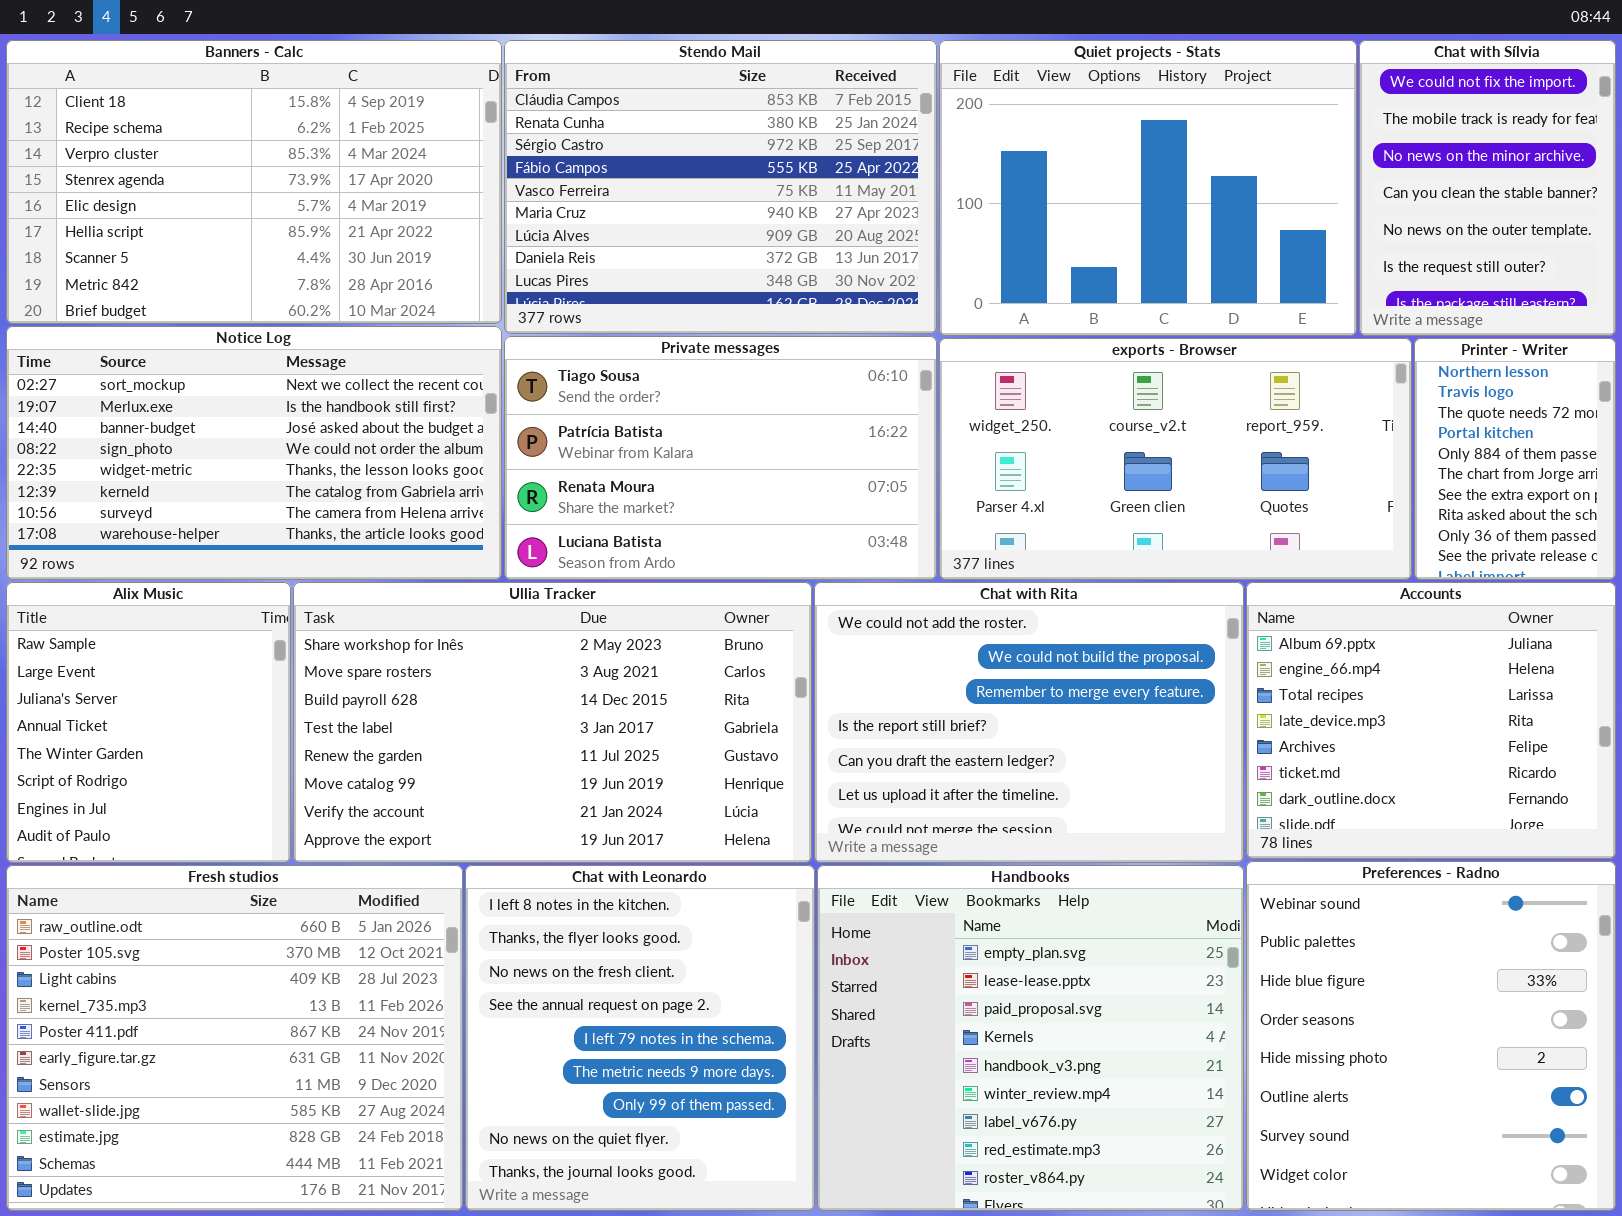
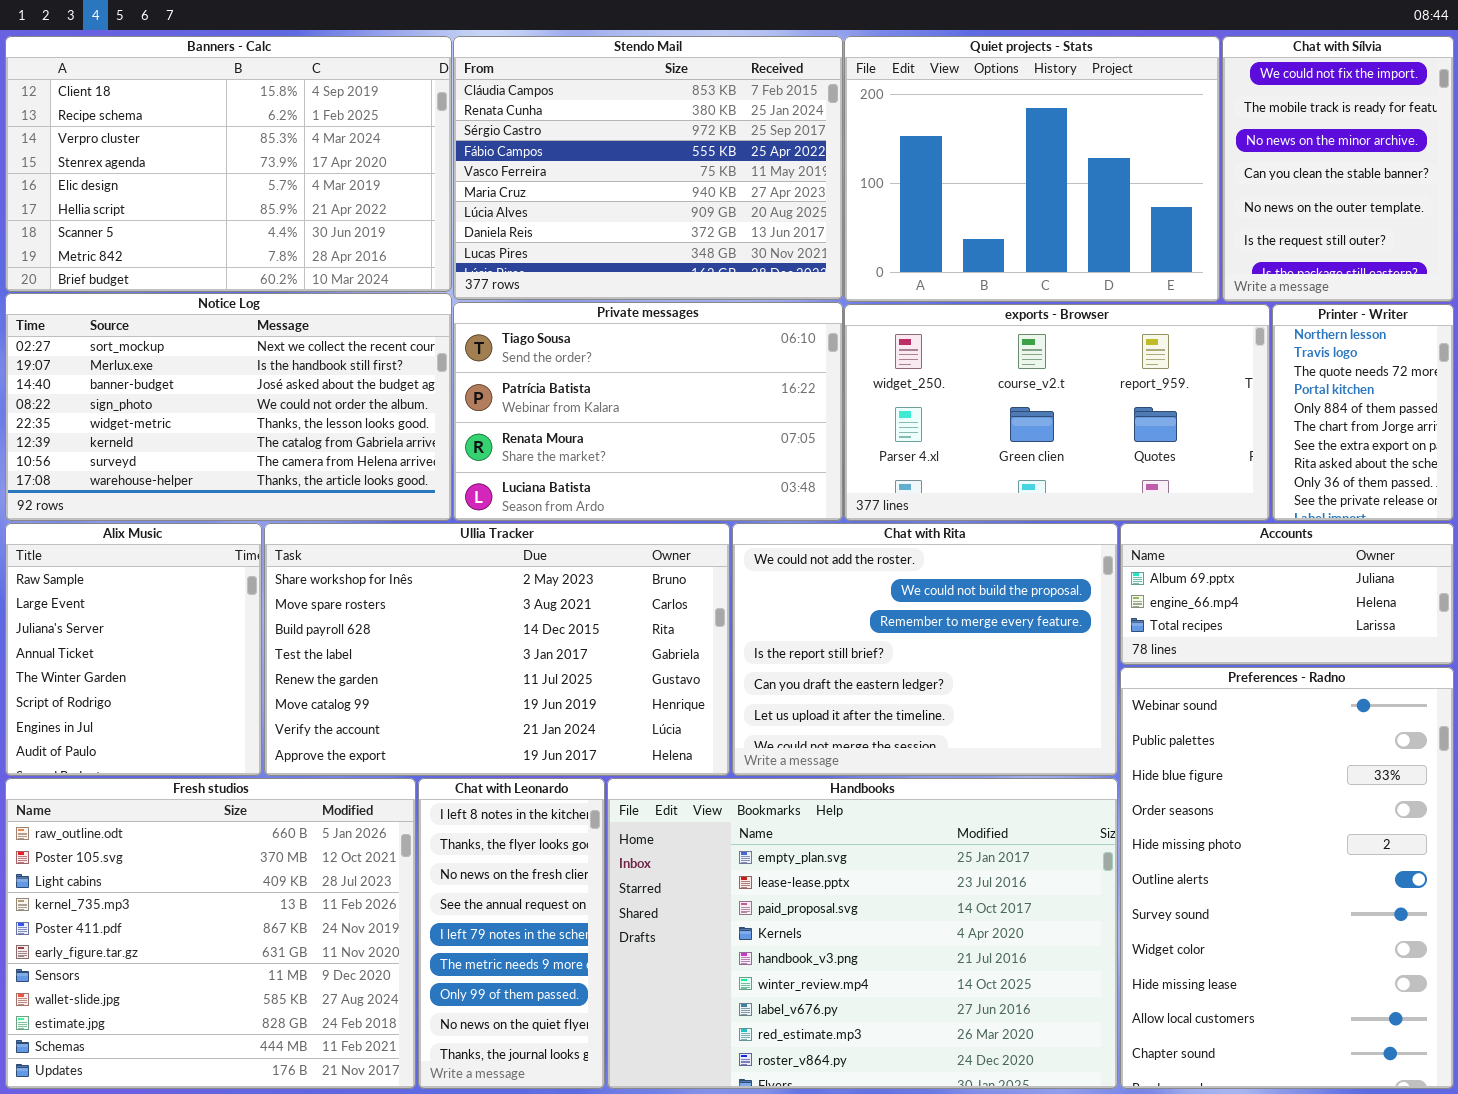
Accounts: [1246,582,1616,859] -> [1120,523,1454,665], resized
Preferences - Radno: [1246,861,1616,1211] -> [1120,667,1454,1089], resized
Chat with Leonardo: [465,865,815,1211] -> [418,778,605,1089], resized
Handbooks: [817,865,1244,1211] -> [607,778,1118,1089], resized

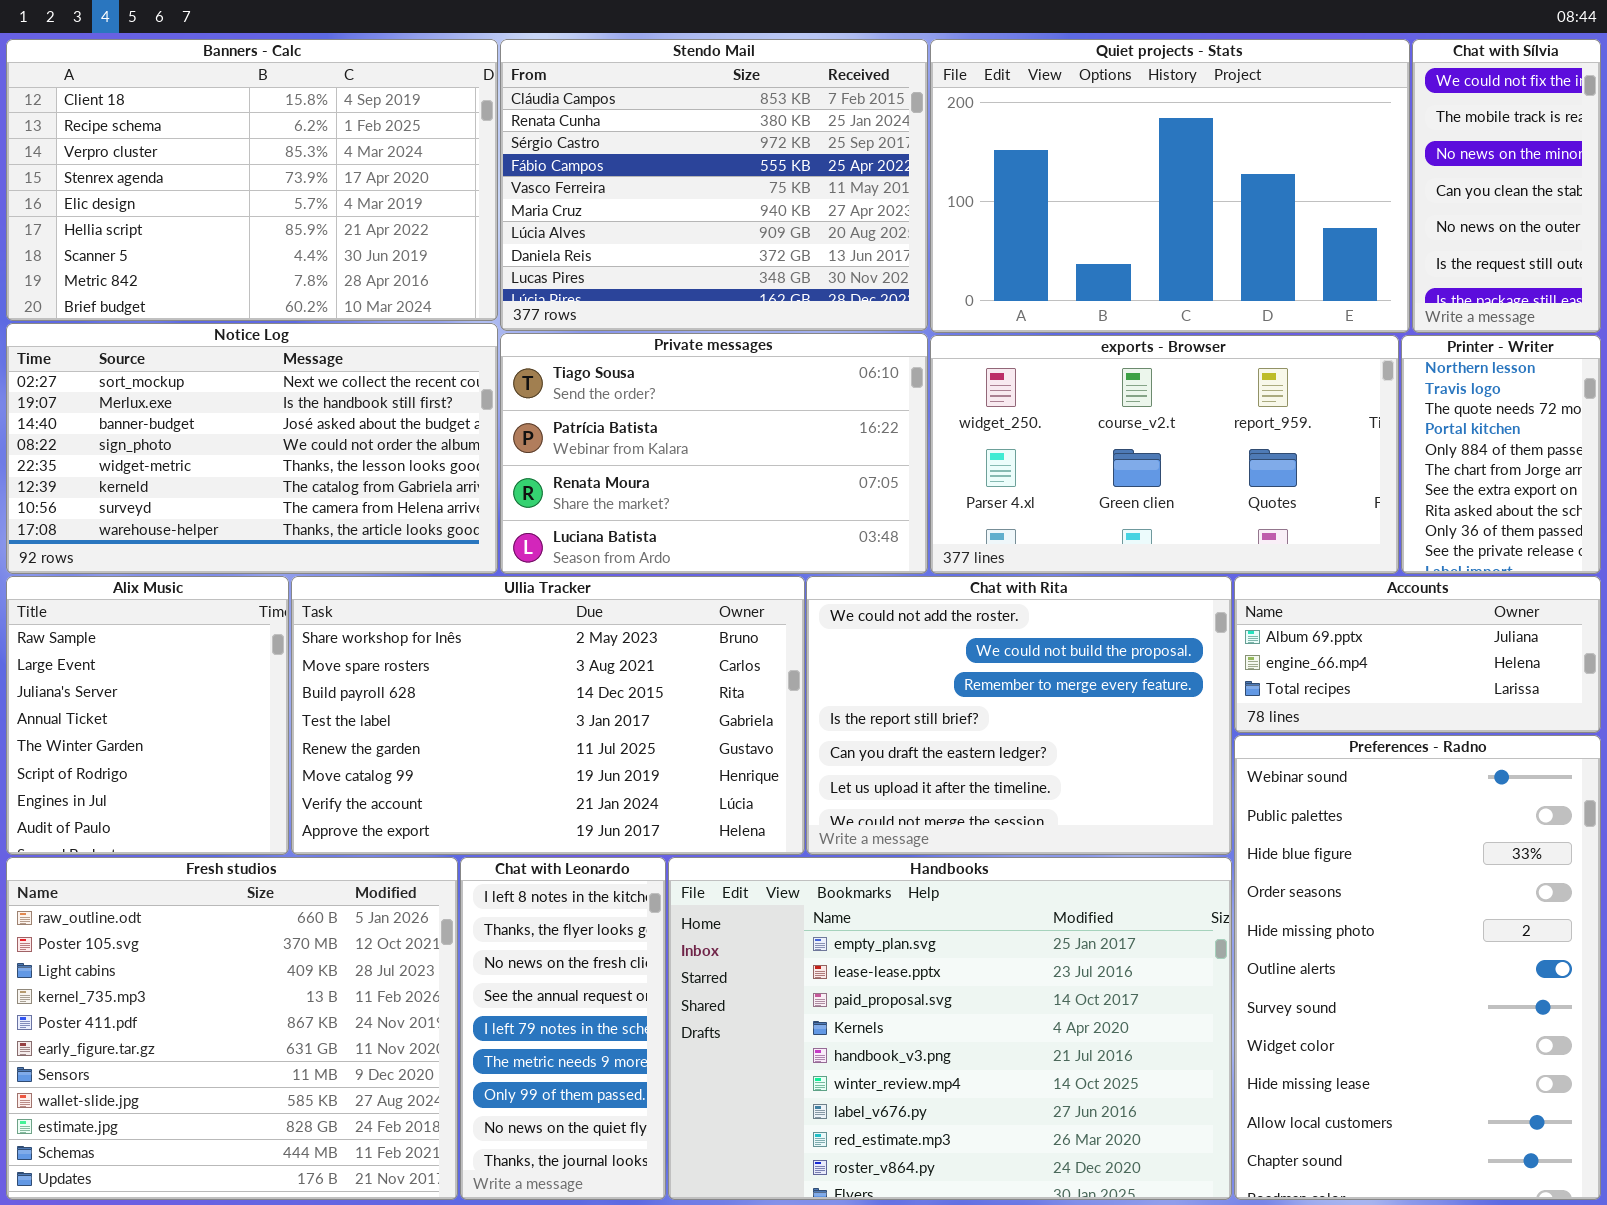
Quiet projects - Stats: [844,36,1220,302] -> [930,39,1410,333], resized
Chat with Sílvia: [1222,36,1454,302] -> [1412,39,1601,333], resized

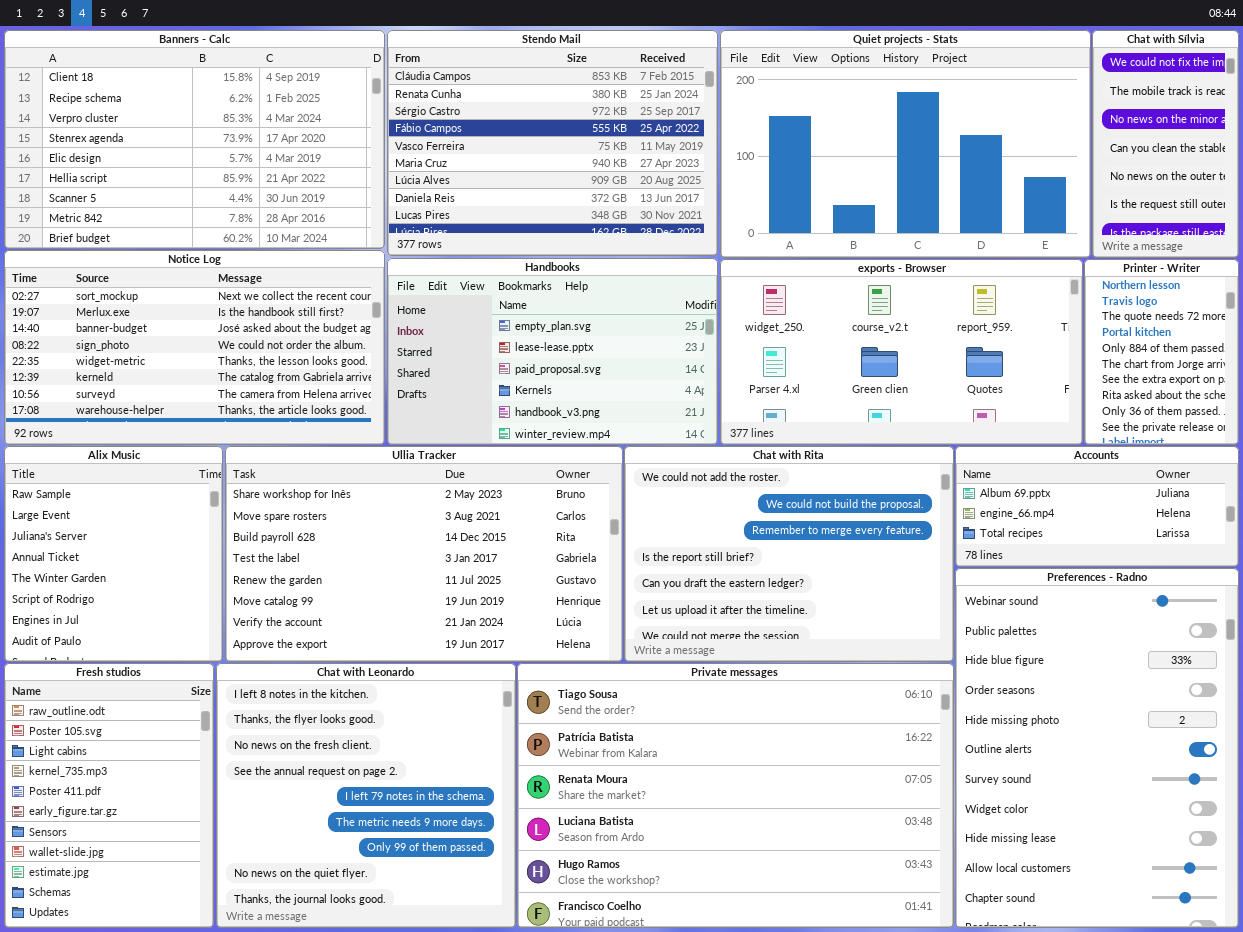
Private messages: [500,333,928,574] -> [517,663,954,928], moved, resized
Fresh studios: [6,857,458,1200] -> [4,663,214,928], resized
Chat with Leonardo: [460,857,666,1200] -> [216,663,516,928], resized
Handbooks: [668,857,1232,1200] -> [387,258,718,445], moved, resized

